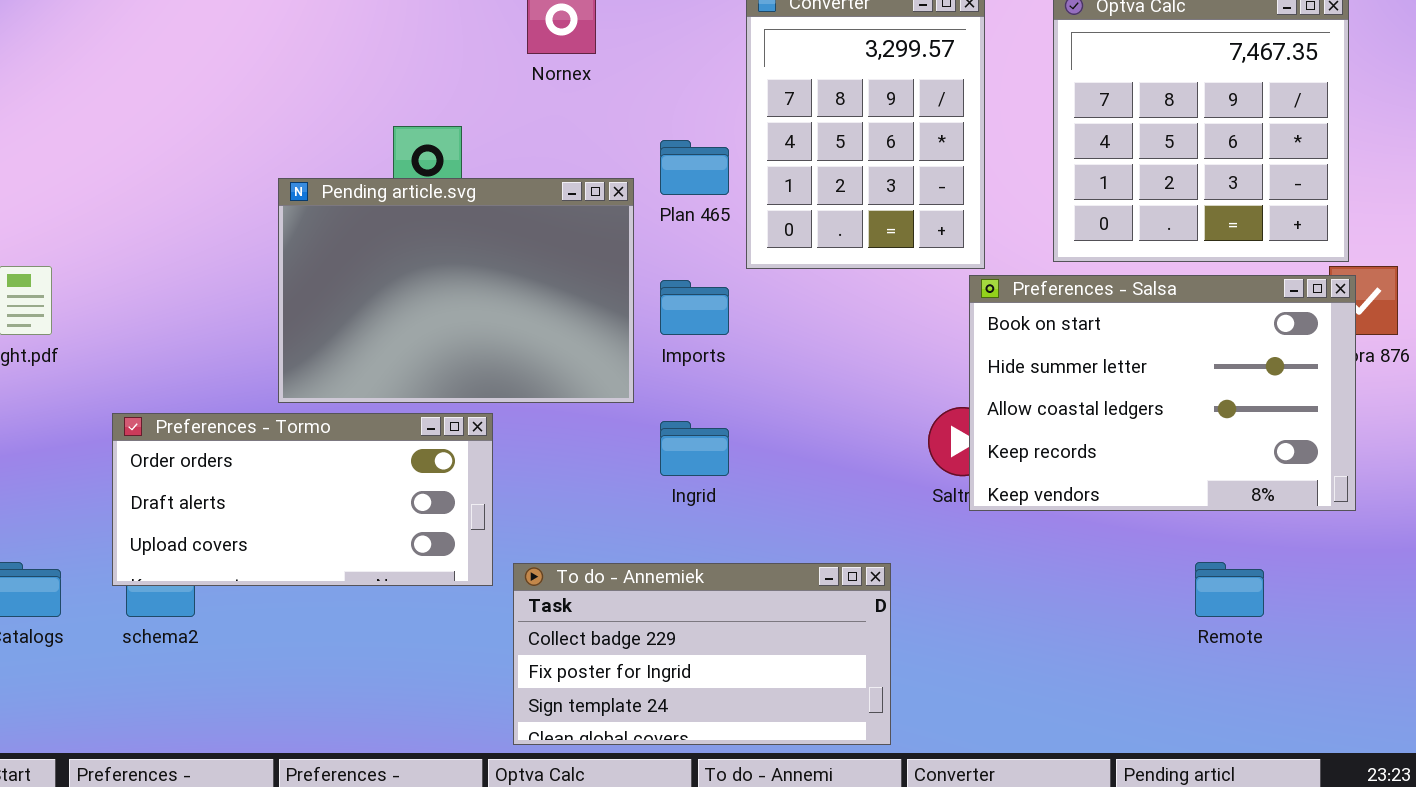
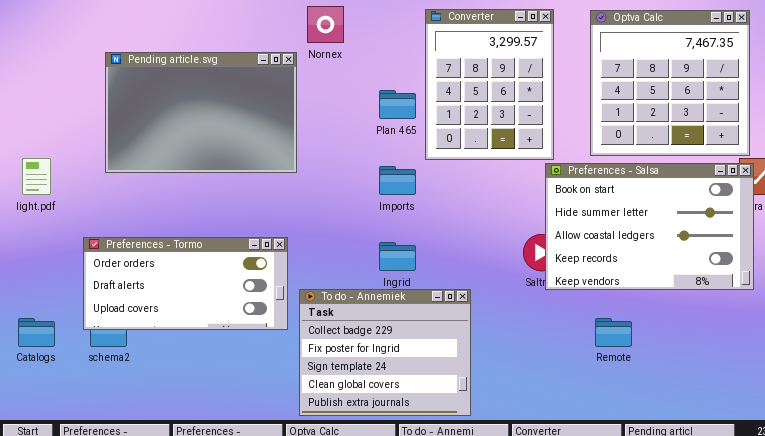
Pending article.svg: [278,178,634,403] -> [105,52,297,173], moved
Remote: [1195,562,1264,617] -> [595,318,632,347], moved
To do - Annemiek: [513,563,891,745] -> [299,289,471,416], resized

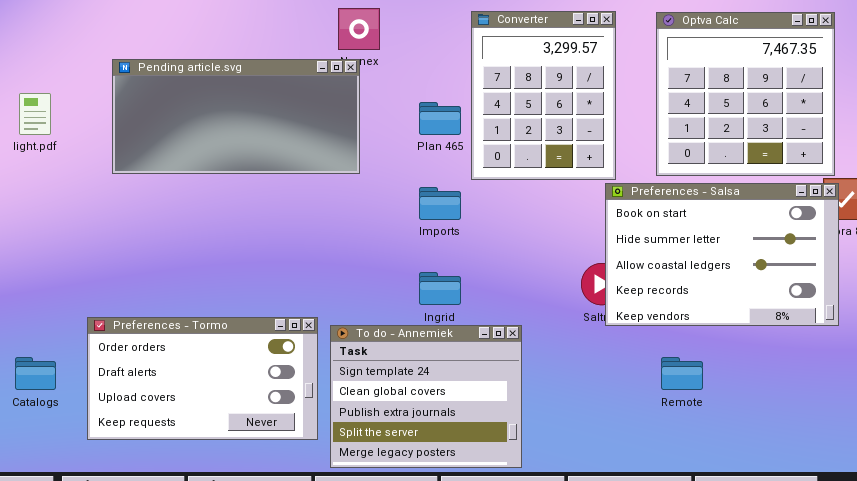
Pending article.svg: [105,52,297,173] -> [112,59,360,174], resized
light.pdf: [22,158,51,195] -> [19,93,51,135], moved
Preferences - Tormo: [83,237,288,330] -> [87,317,318,440], moved, resized
To do - Annemiek: [299,289,471,416] -> [330,325,522,468], scrolled down 2 rows

